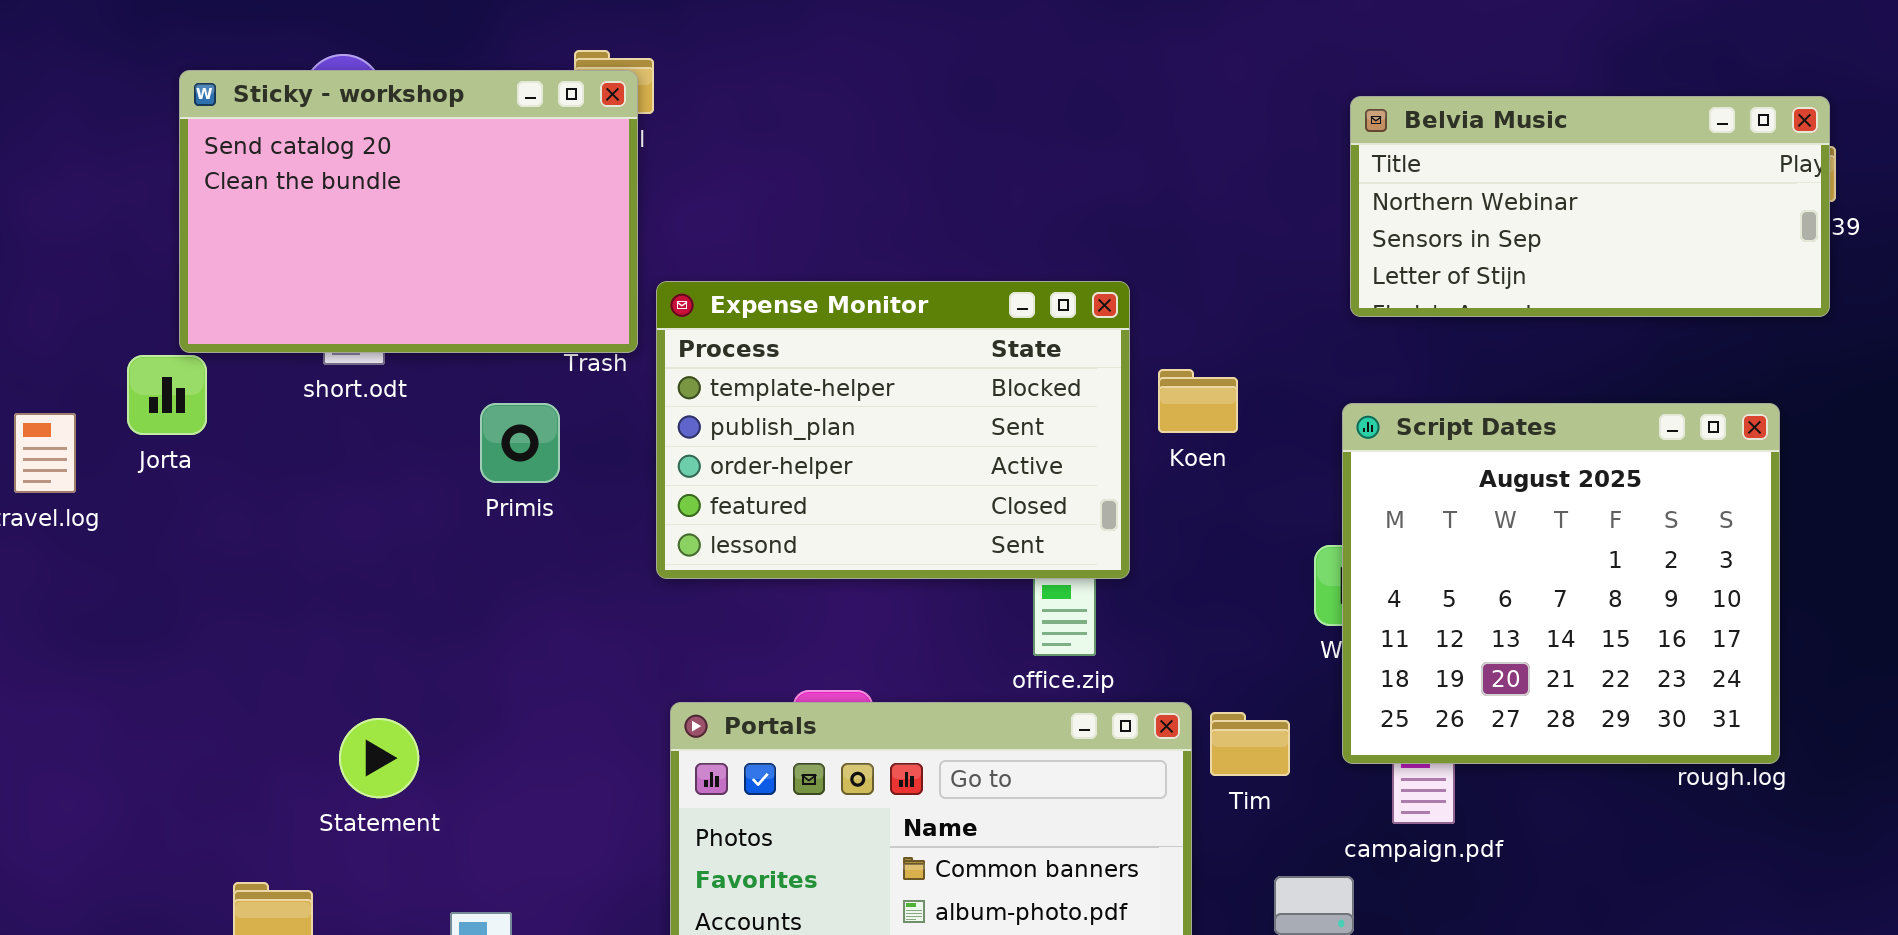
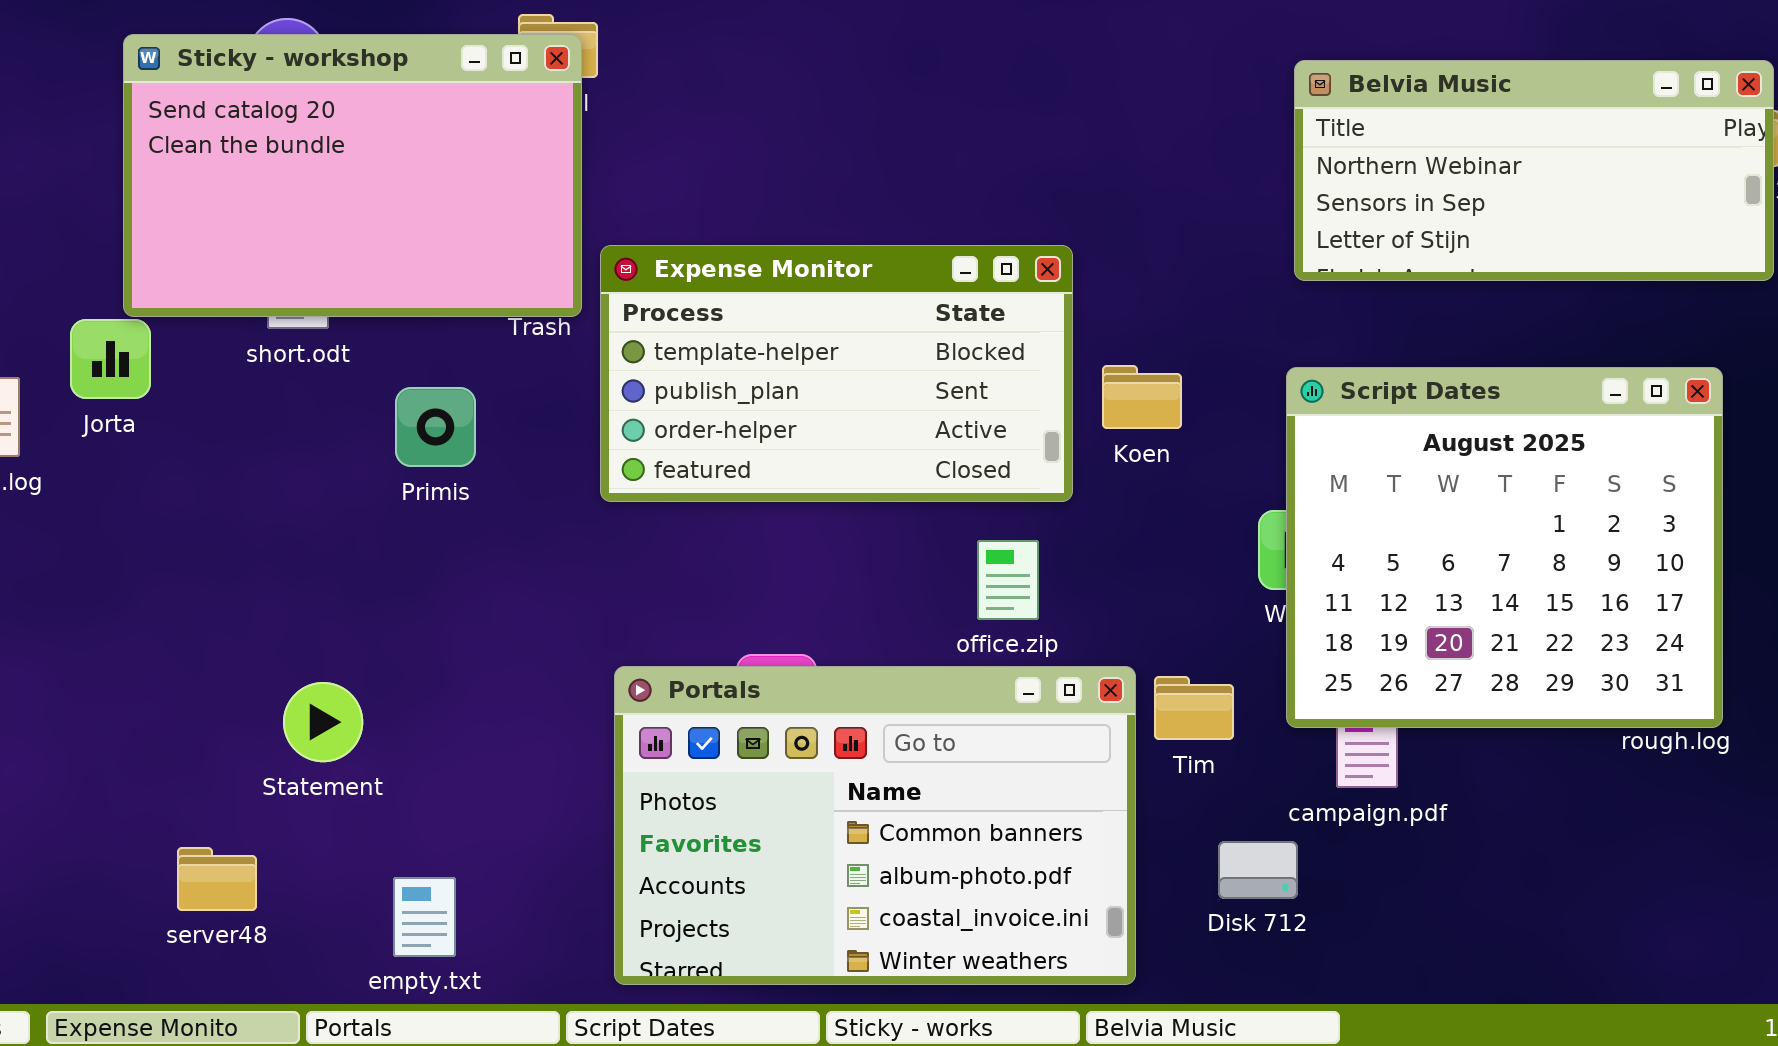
Expense Monitor: [656,281,1130,579] -> [600,245,1073,502], resized
Koen: [1158,369,1238,433] -> [1102,365,1182,429], moved
Primis: [480,403,560,483] -> [395,387,476,467], moved

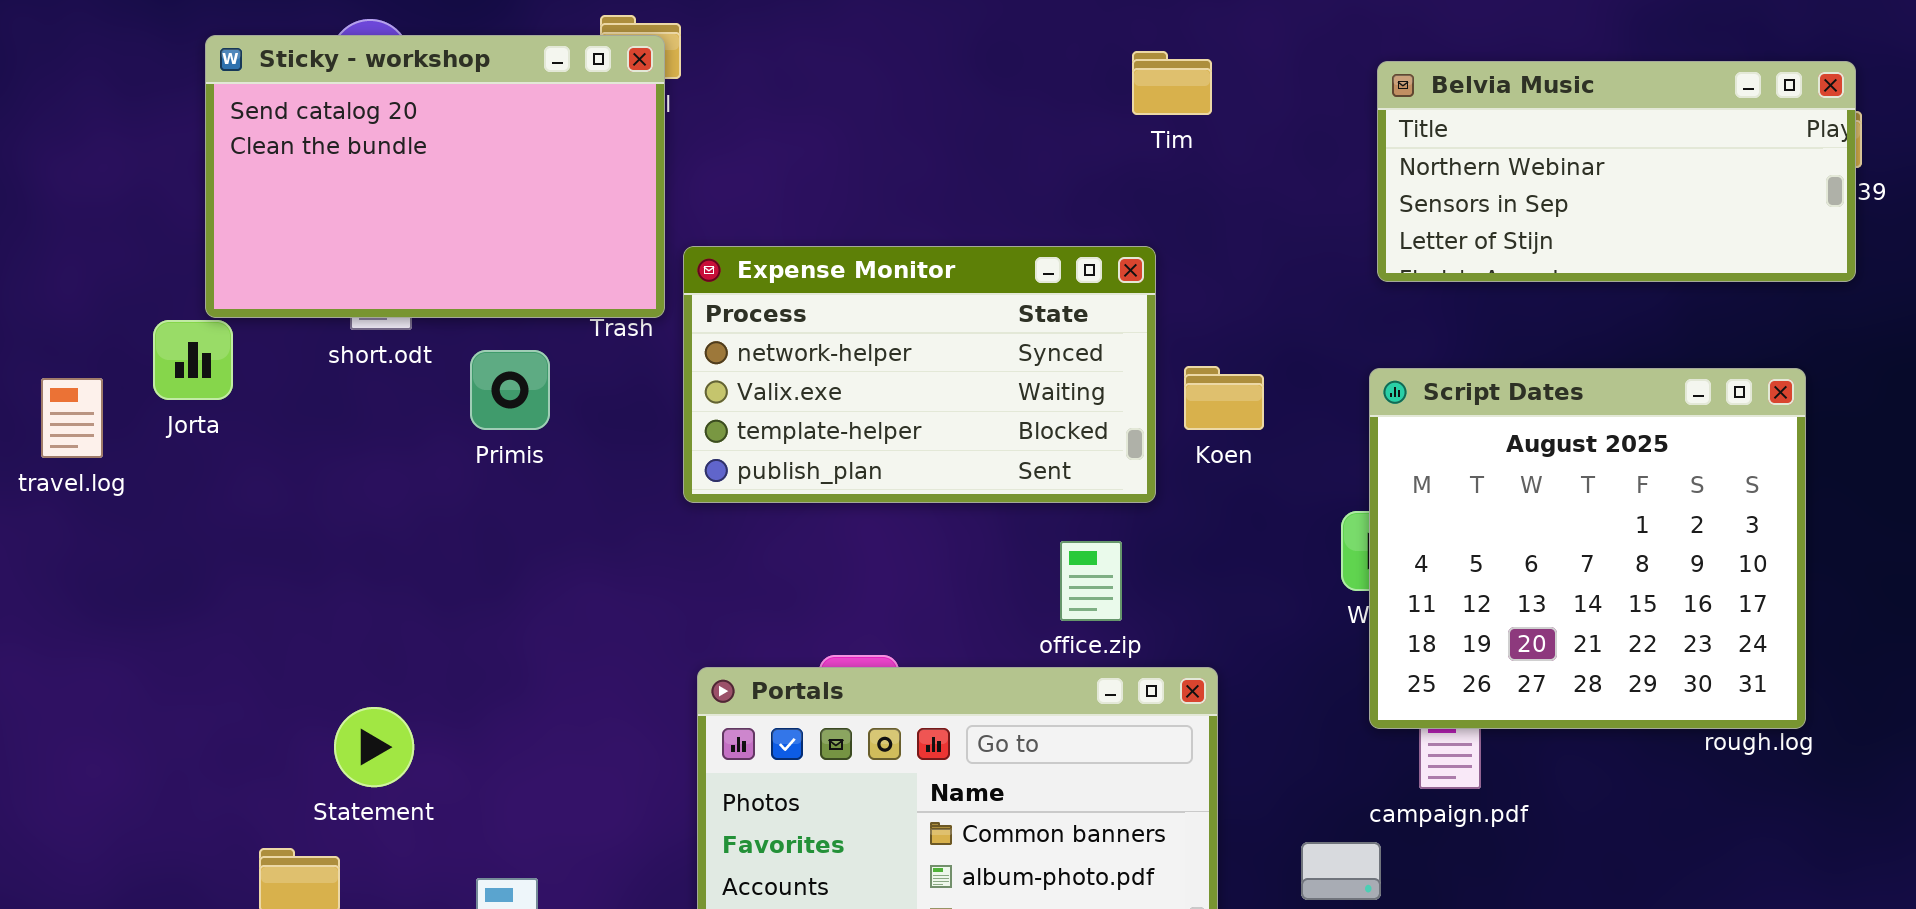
Expense Monitor: [600,245,1073,502] -> [683,246,1156,503], scrolled up 2 rows
Primis: [395,387,476,467] -> [470,350,550,430], moved
Tim: [1154,676,1234,740] -> [1132,51,1212,115], moved
Statement: [283,682,363,762] -> [334,707,414,787], moved

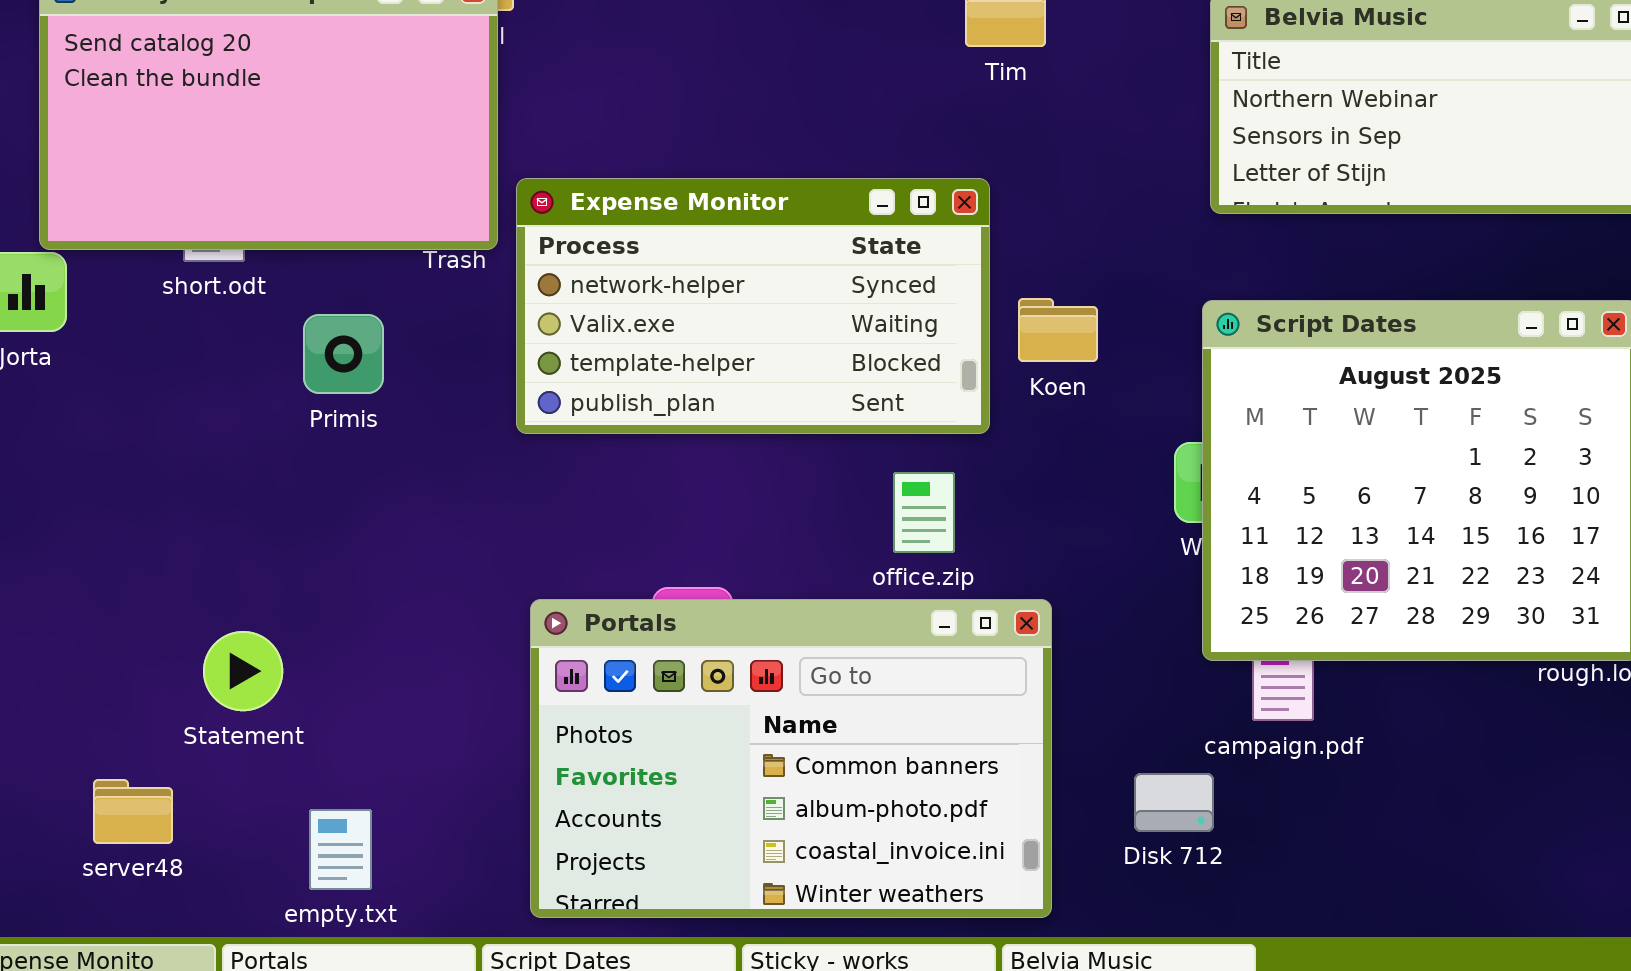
Primis: [470,350,550,430] -> [303,314,384,394], moved
Statement: [334,707,414,787] -> [203,631,283,711], moved

